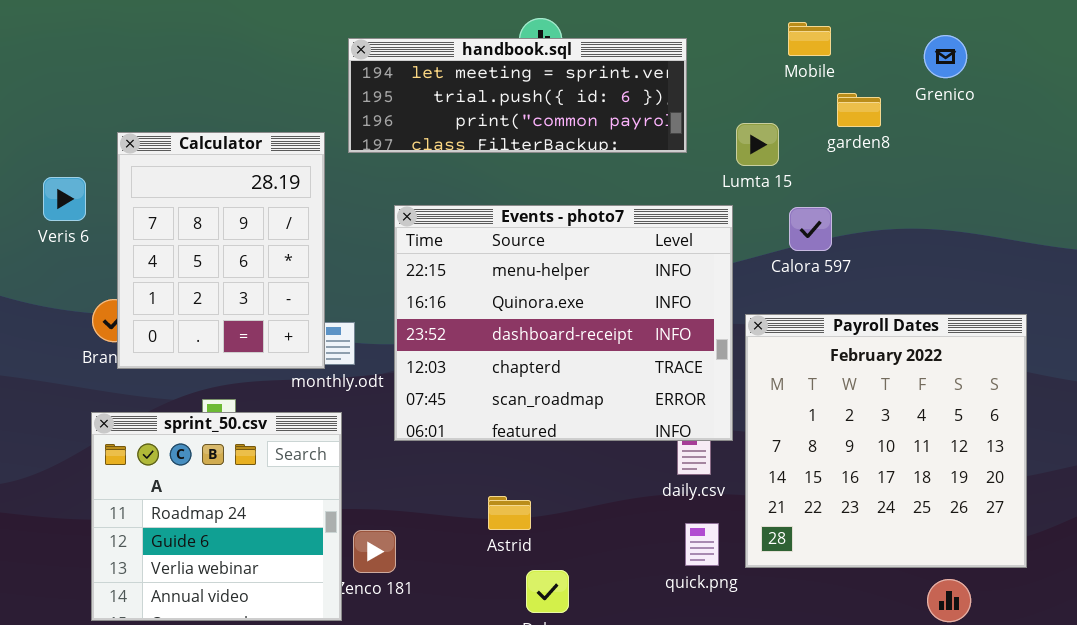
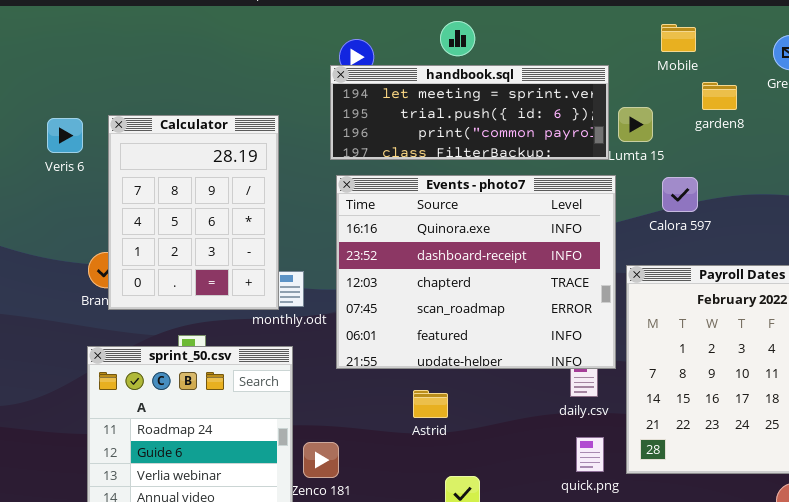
handbook.sql: [348,38,687,153] -> [330,65,609,160], moved
Veris 6: [43,177,86,221] -> [47,118,83,153], moved
Events - photo7: [394,205,733,441] -> [336,175,616,369], scrolled down 1 row
Astrid: [488,496,531,530] -> [413,390,448,418], moved

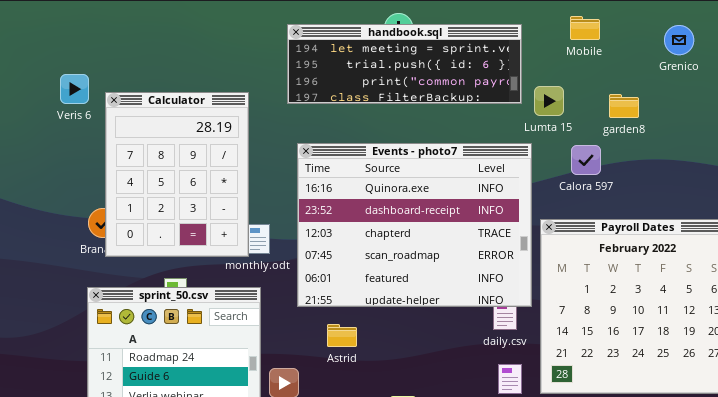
handbook.sql: [330,65,609,160] -> [287,24,522,104], moved
garden8: [702,82,737,110] -> [609,94,639,118], moved
Veris 6: [47,118,83,153] -> [60,74,89,104], moved
Astrid: [413,390,448,418] -> [327,324,357,347], moved

